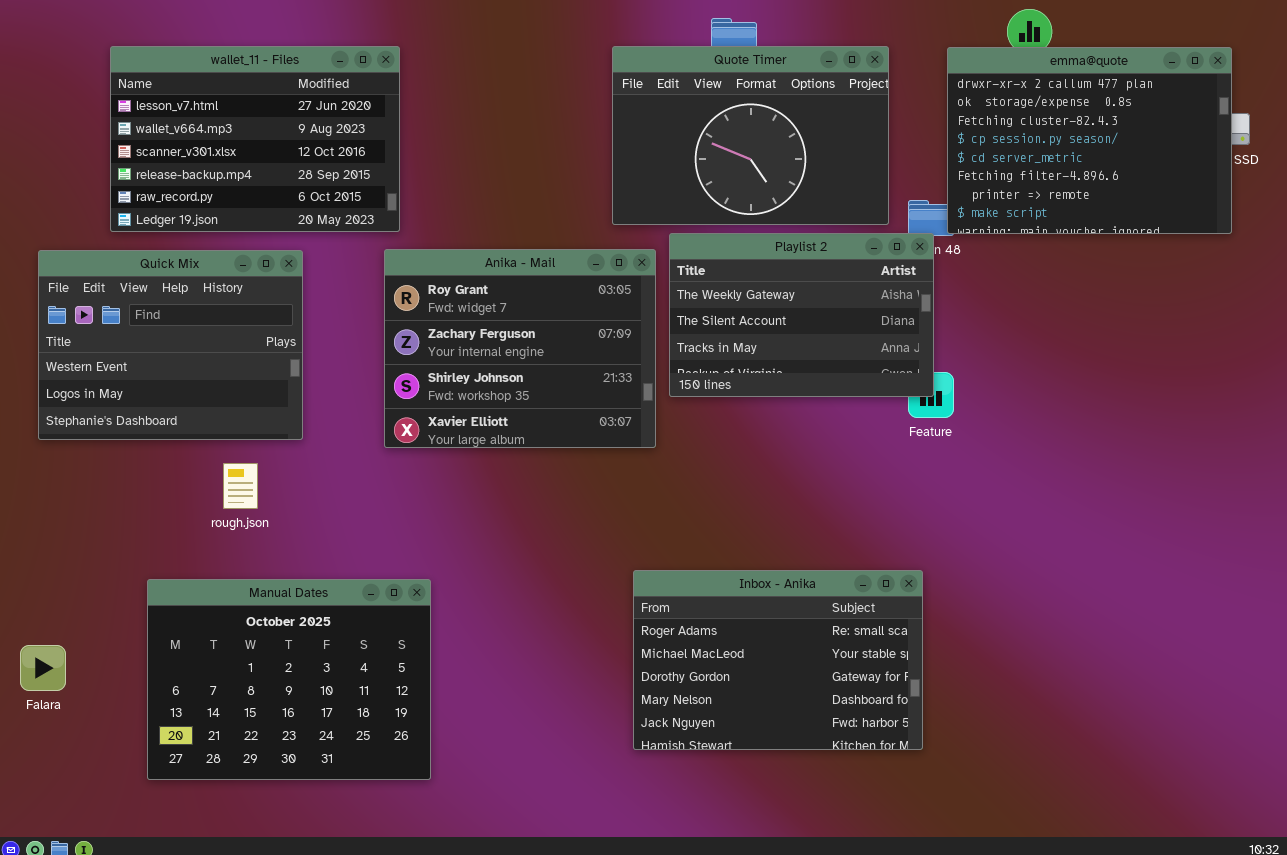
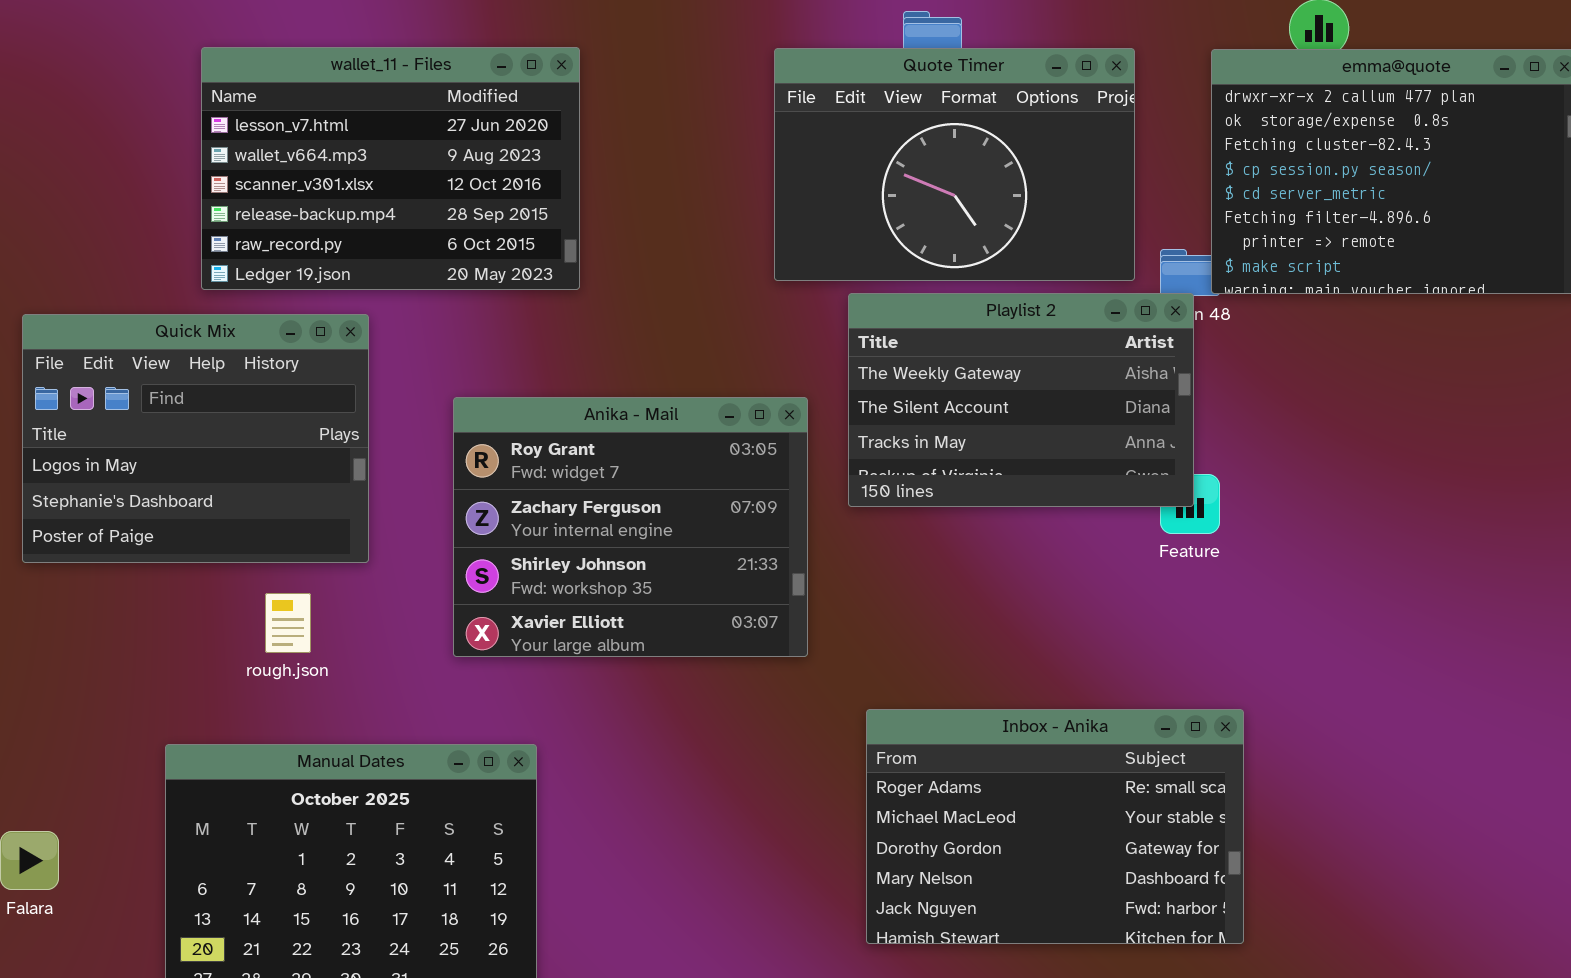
wallet_11 - Files: [110,46,400,232] -> [201,47,580,290], moved
Anika - Mail: [384,249,656,448] -> [453,397,808,657], moved
Quick Mix: [38,250,303,440] -> [22,314,369,563], scrolled down 1 row
Inbox - Anika: [633,570,923,750] -> [866,709,1244,944], moved

